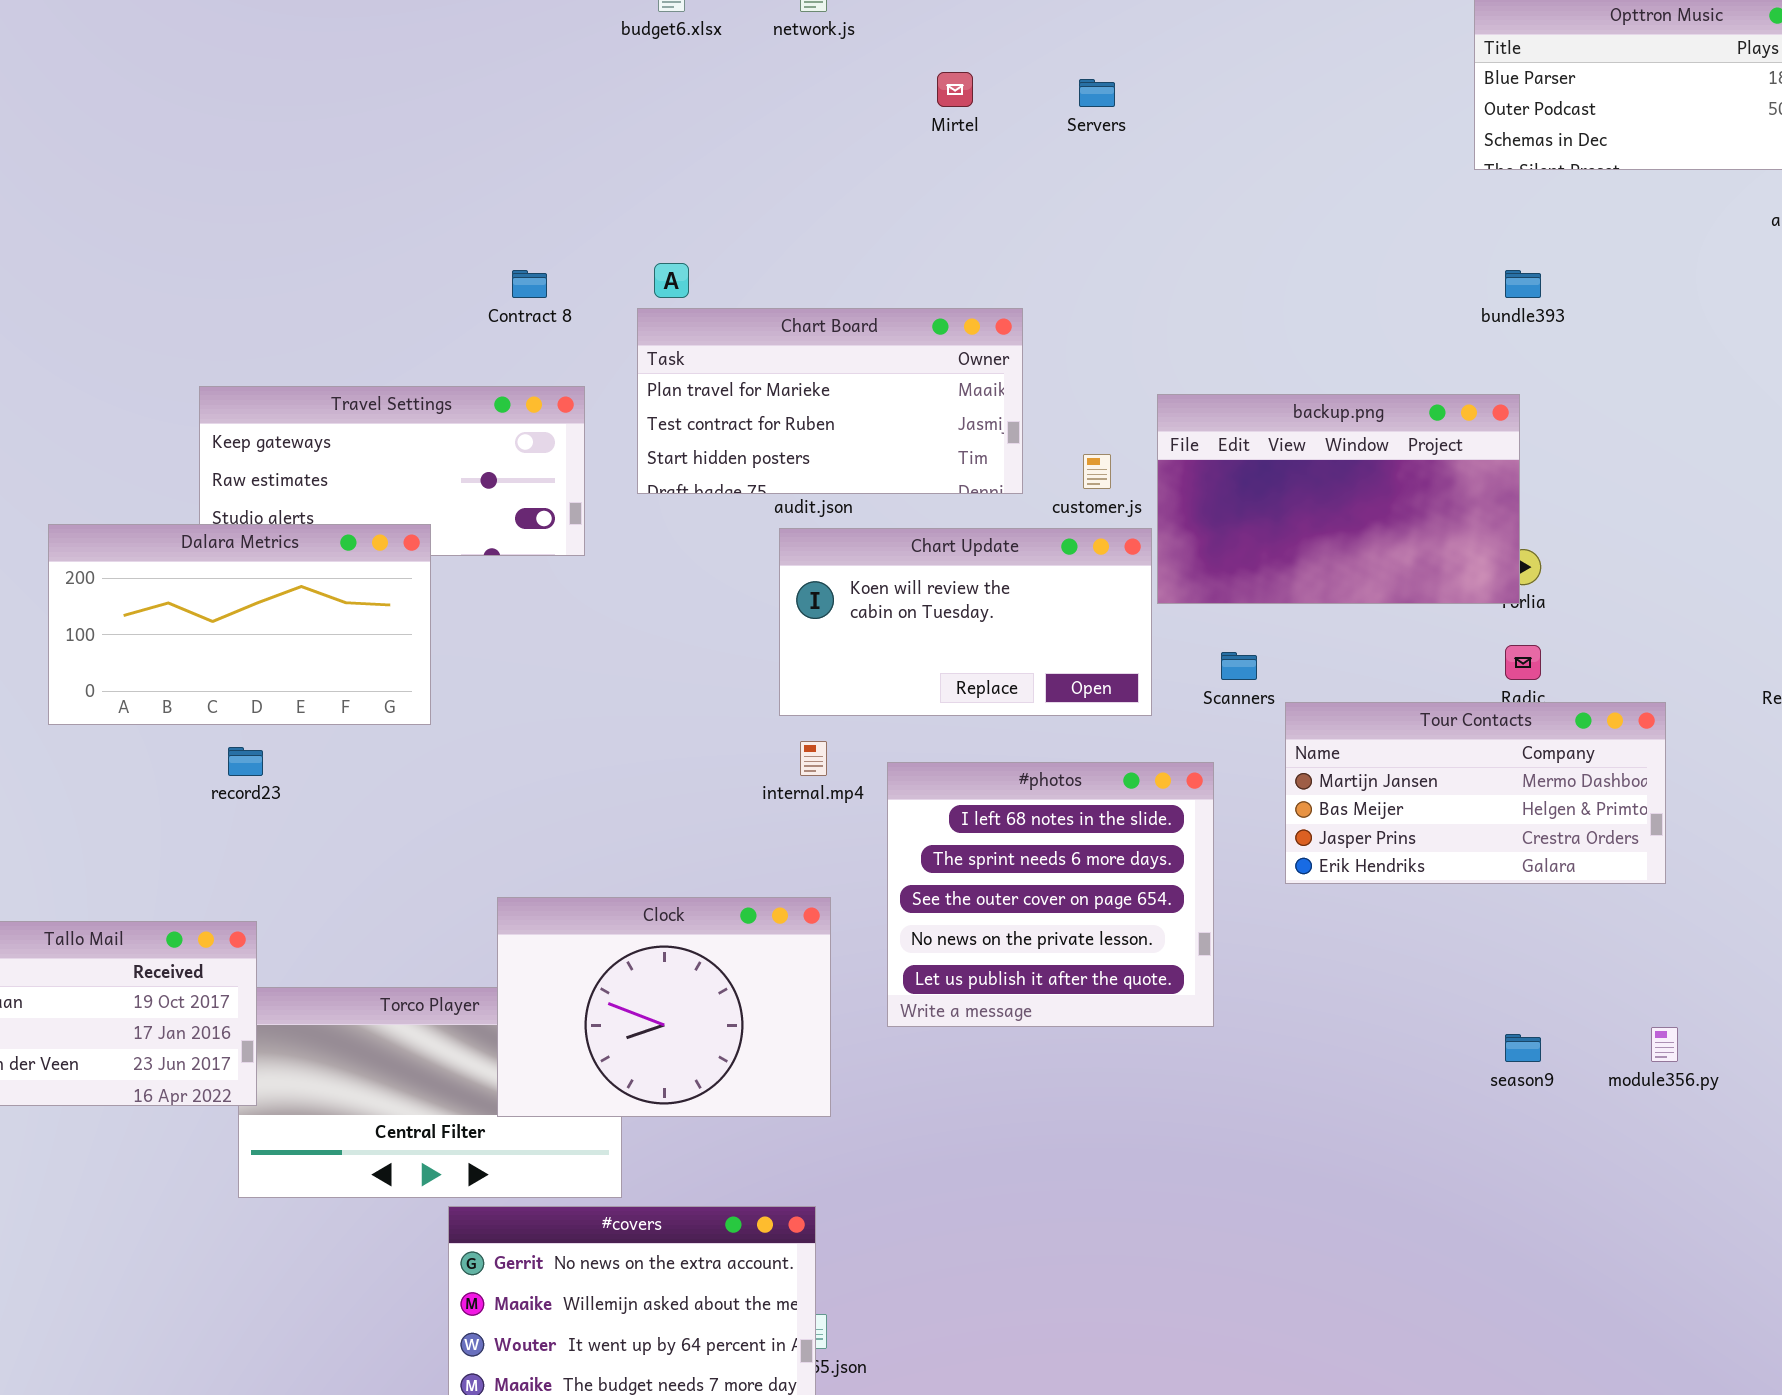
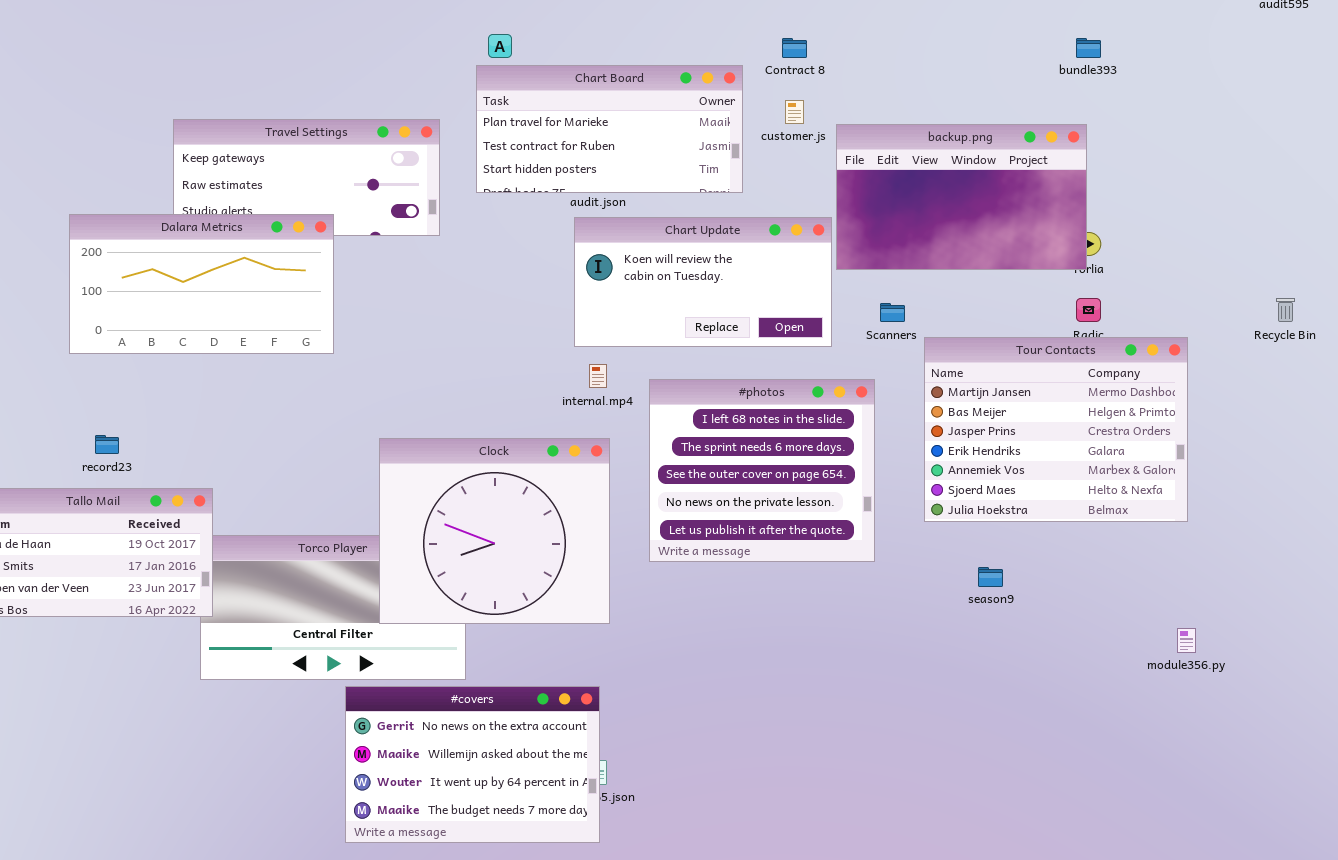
Contract 8: [512,270,547,298] -> [782,38,807,58], moved
customer.js: [1083,454,1111,489] -> [785,100,804,124], moved
Tour Contacts: [1285,702,1666,884] -> [924,337,1188,522], resized
record23: [228,747,263,776] -> [95,435,119,454], moved
Clock: [497,897,831,1117] -> [379,438,610,624], resized
module356.py: [1651,1027,1678,1062] -> [1177,628,1196,653], moved
season9: [1505,1034,1541,1062] -> [978,567,1003,587], moved

